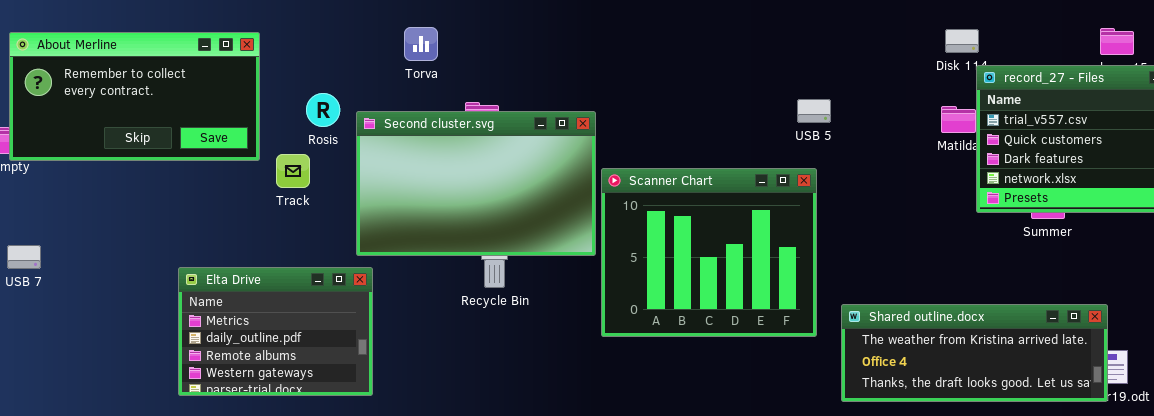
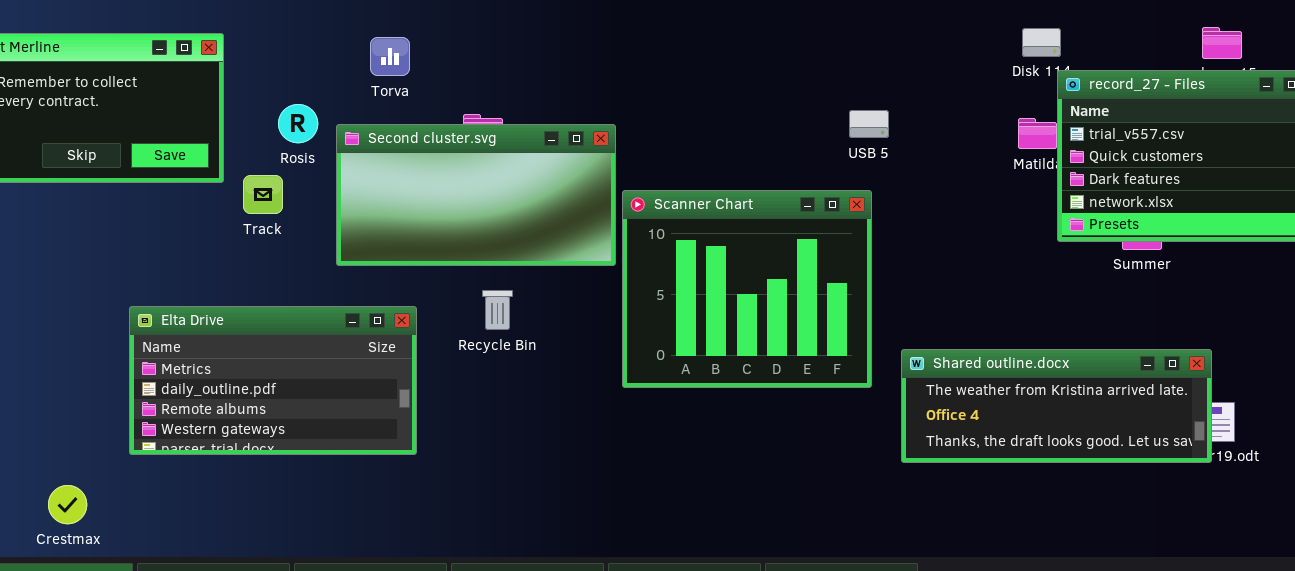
Torva: [404,27,438,61] -> [370,37,410,76], moved
Second cluster.svg: [356,111,596,256] -> [336,124,616,266], resized
Elta Drive: [178,267,373,396] -> [129,306,417,455], resized

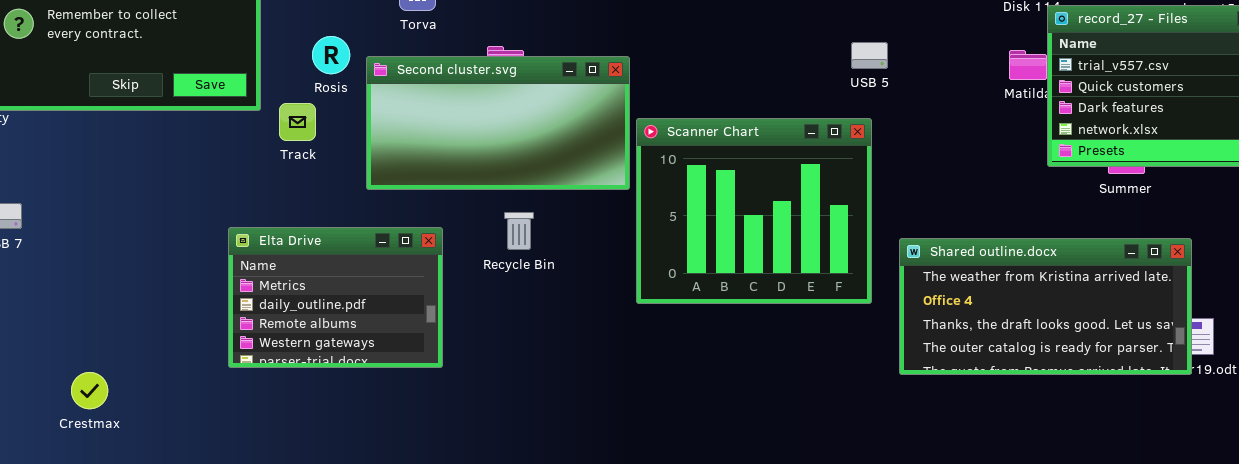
Elta Drive: [129,306,417,455] -> [228,227,443,368], resized
Shared outline.docx: [901,349,1212,463] -> [899,238,1192,375], resized
Crestmax: [48,485,87,524] -> [71,372,108,409], moved

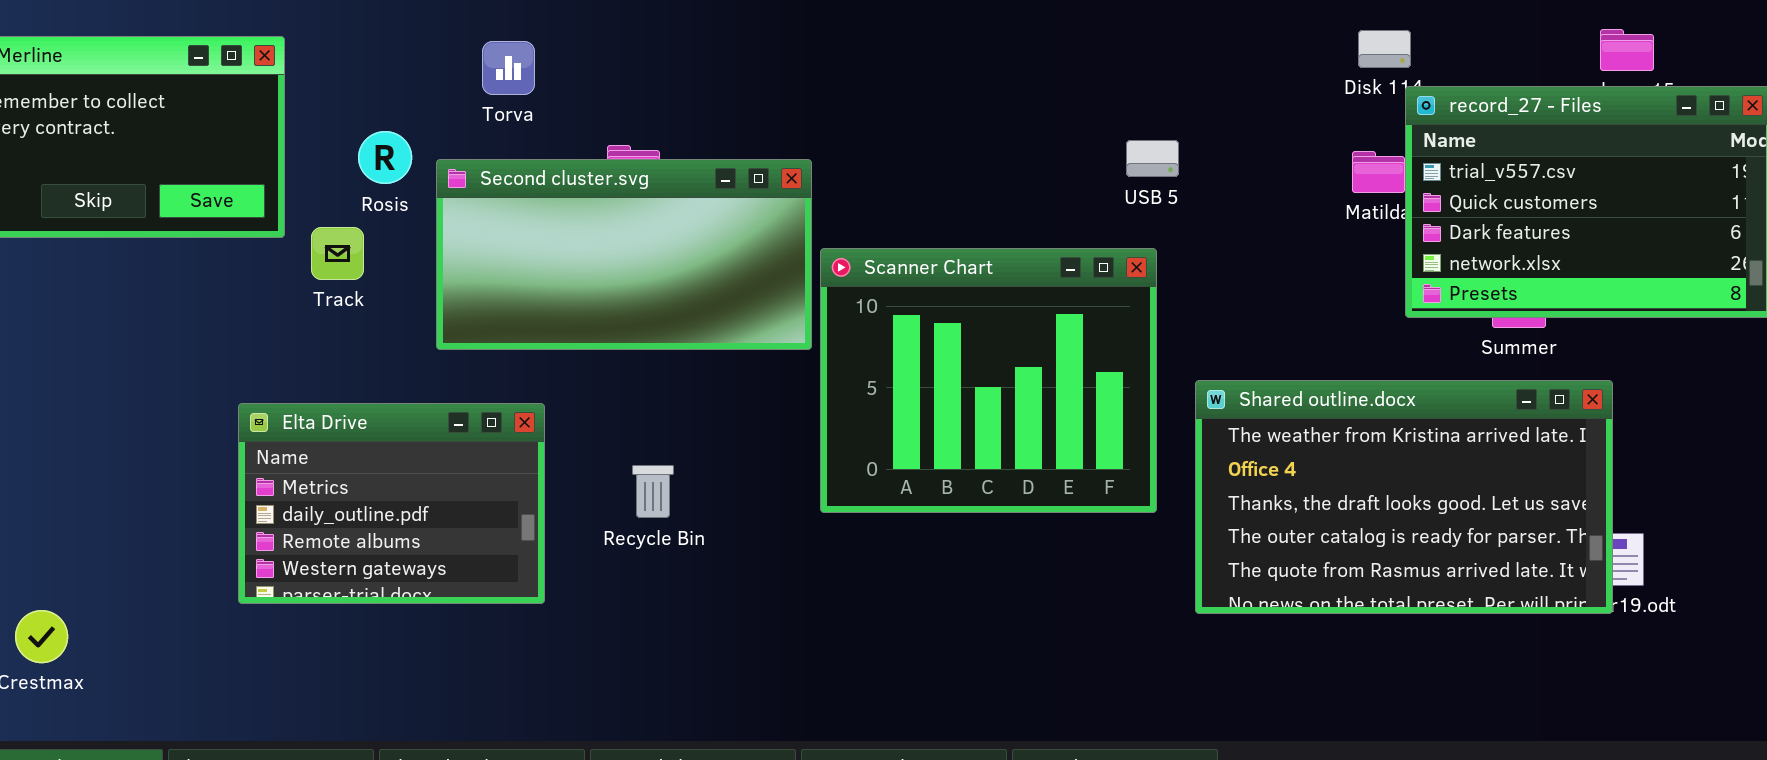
Recycle Bin: [504,212,534,250] -> [632,465,674,518], moved
Shared outline.docx: [899,238,1192,375] -> [1195,380,1613,614], resized

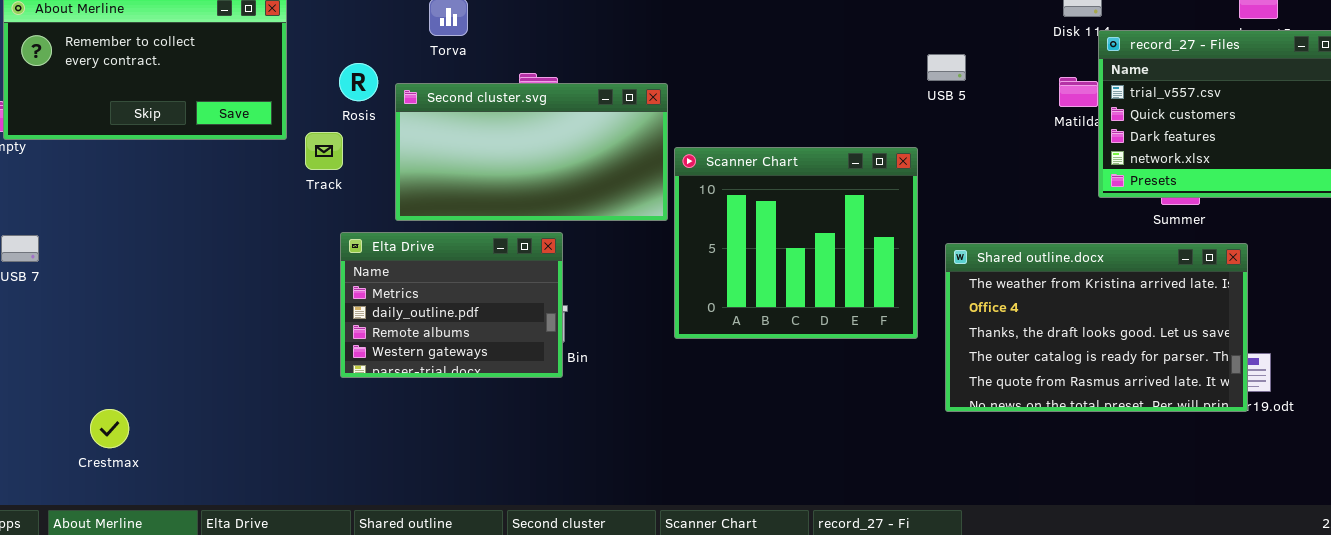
USB 5: [1126,140,1179,177] -> [927,54,966,81], moved
Elta Drive: [238,403,545,604] -> [340,232,563,378], moved

